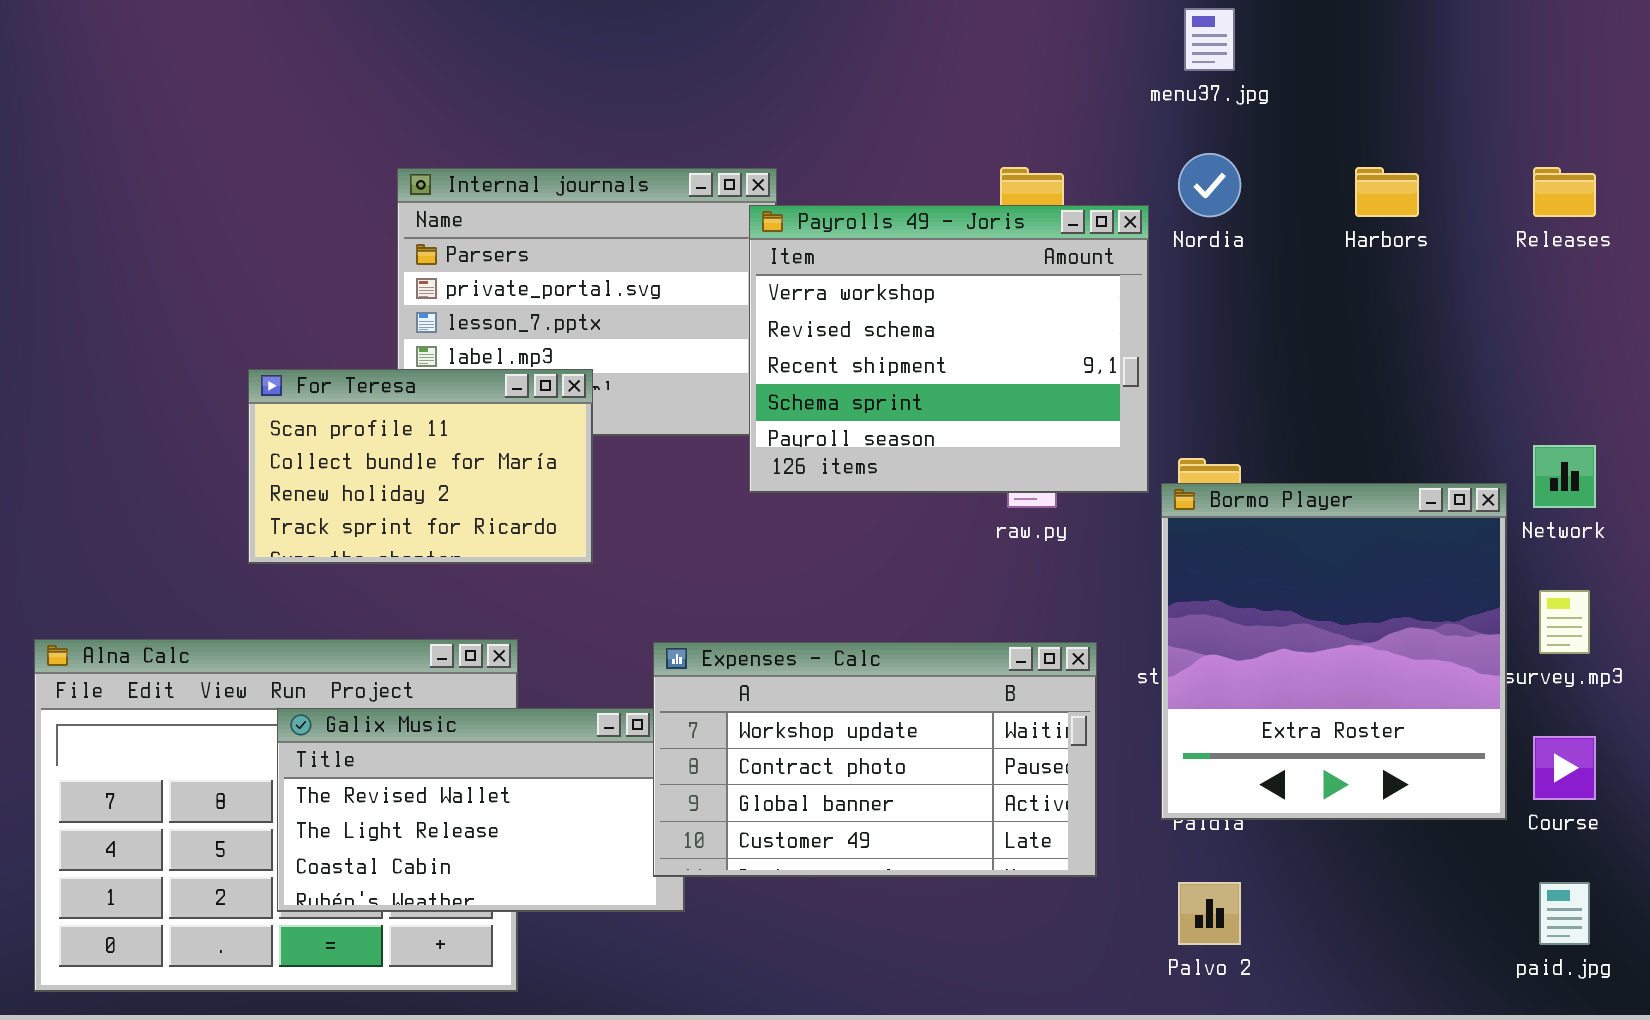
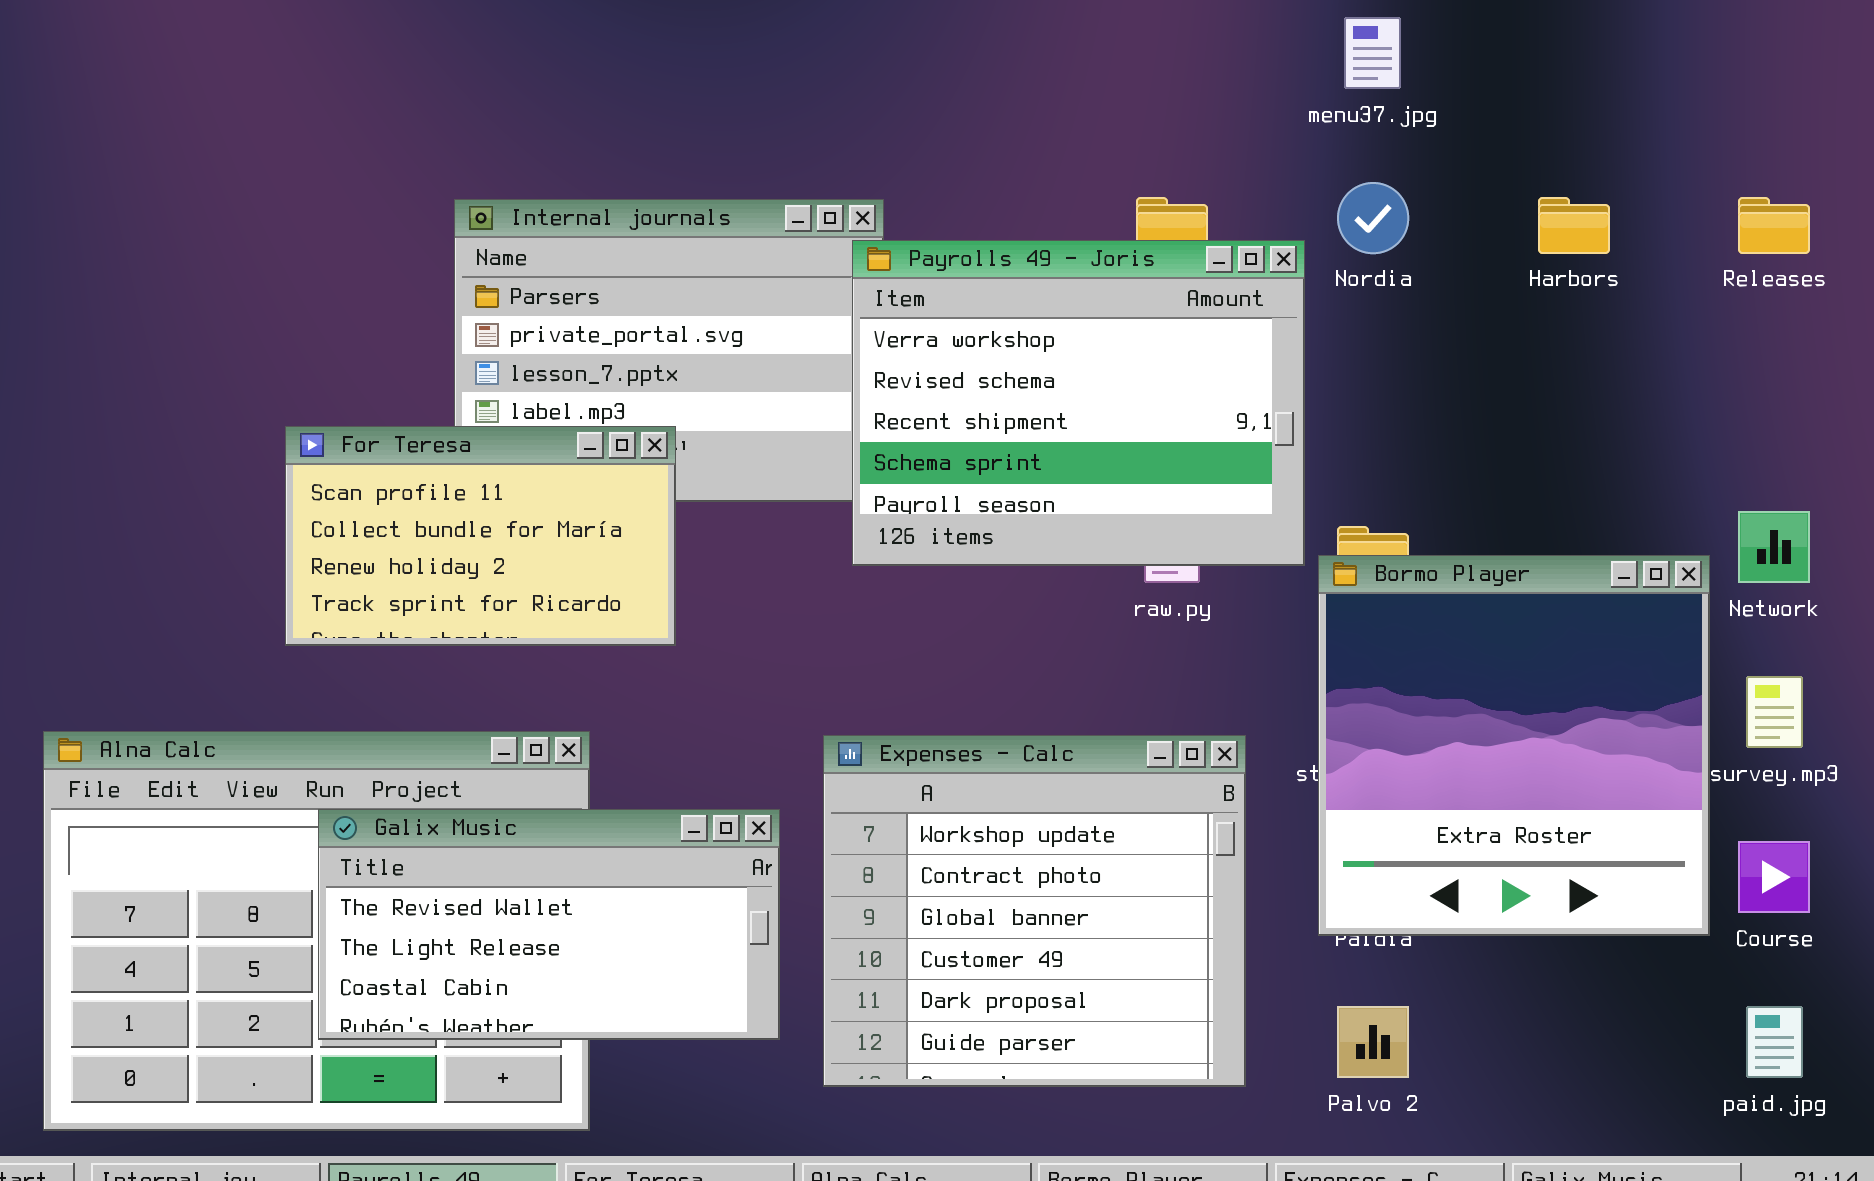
Expenses - Calc: [653,642,1097,877] -> [823,735,1246,1087], resized

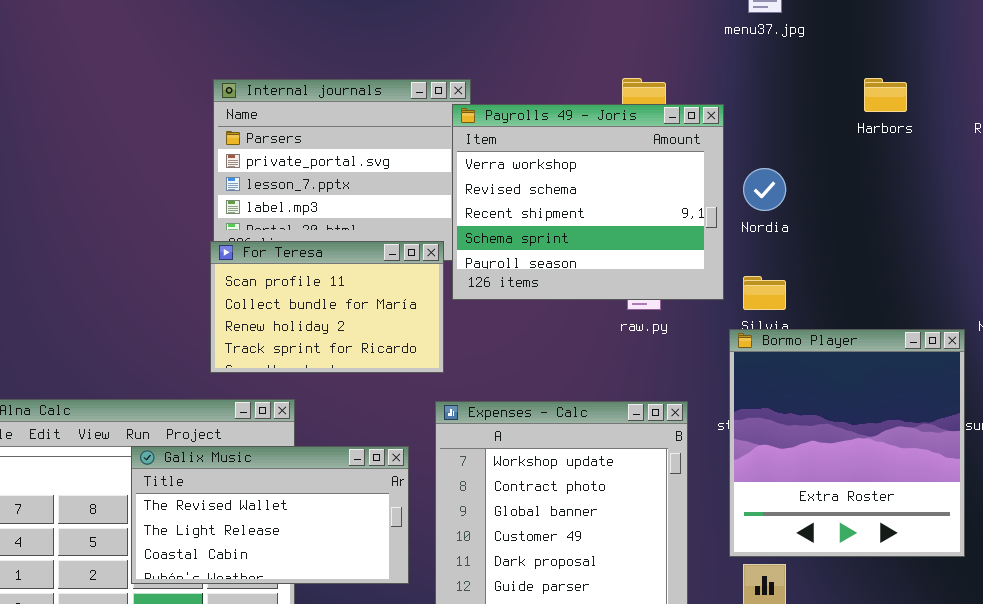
Nordia: [1337,182,1409,254] -> [743,168,786,211], moved
For Teresa: [285,426,676,646] -> [210,241,444,373], moved
Bormo Player: [1318,555,1710,936] -> [729,329,965,557], moved

